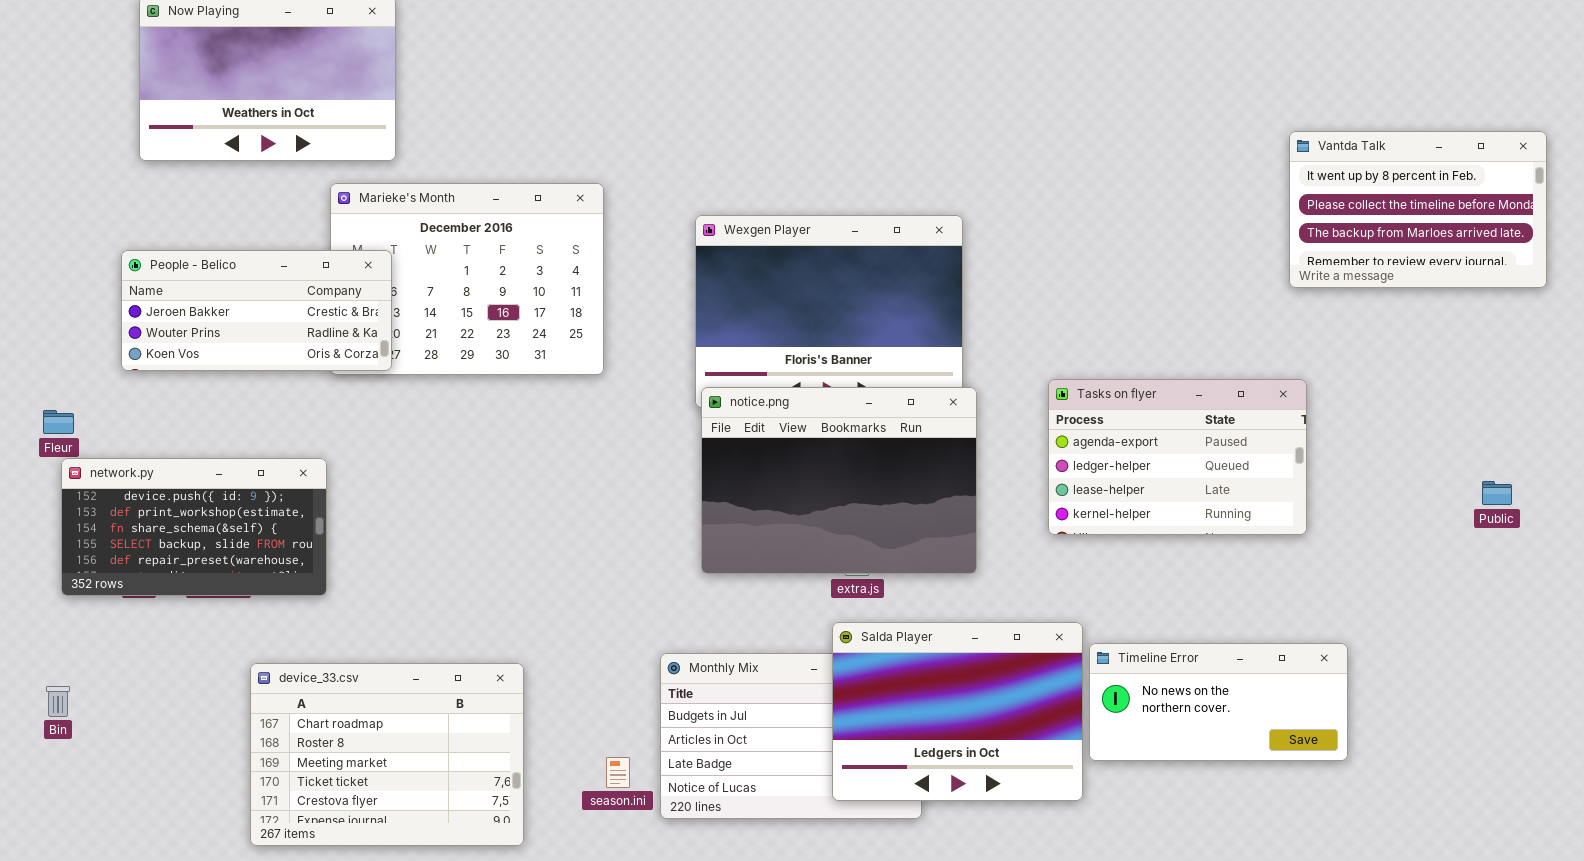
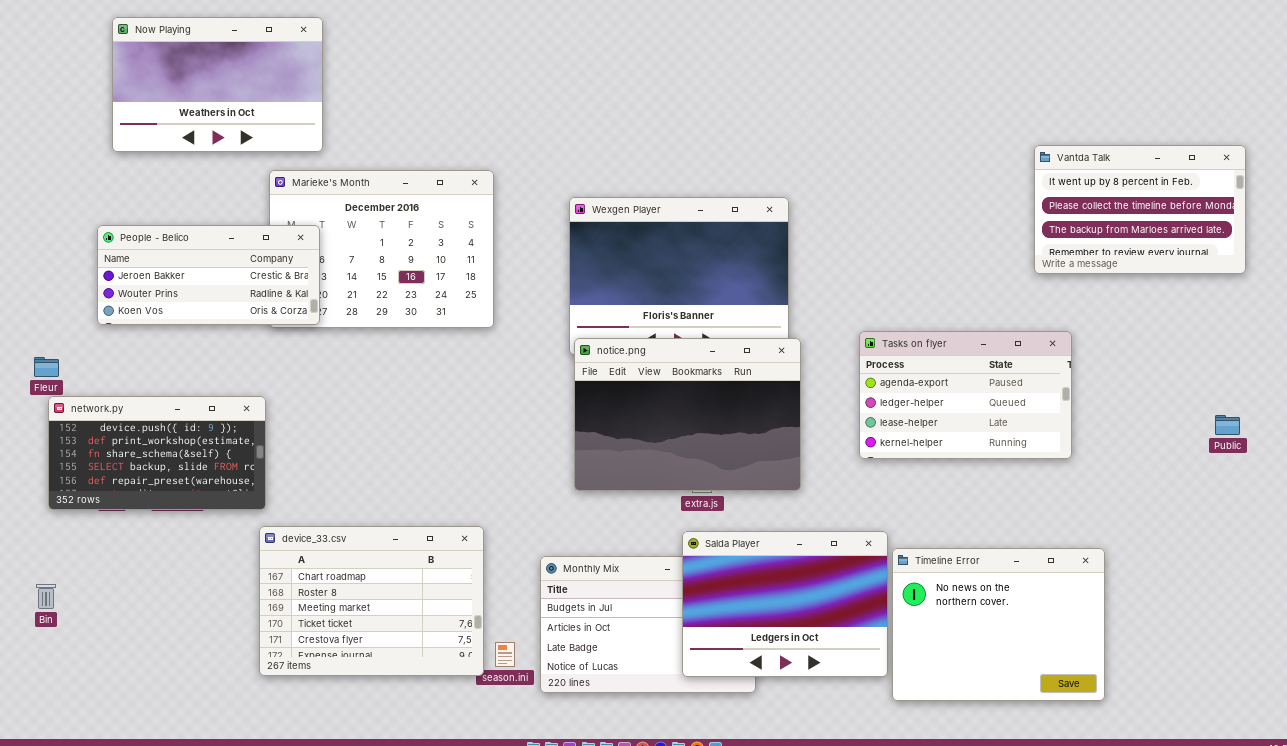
Vantda Talk: [1289,131,1547,288] -> [1034,145,1246,274], moved
Timeline Error: [1089,643,1348,761] -> [892,548,1105,701], resized
device_33.csv: [250,663,524,846] -> [259,526,484,676], moved

